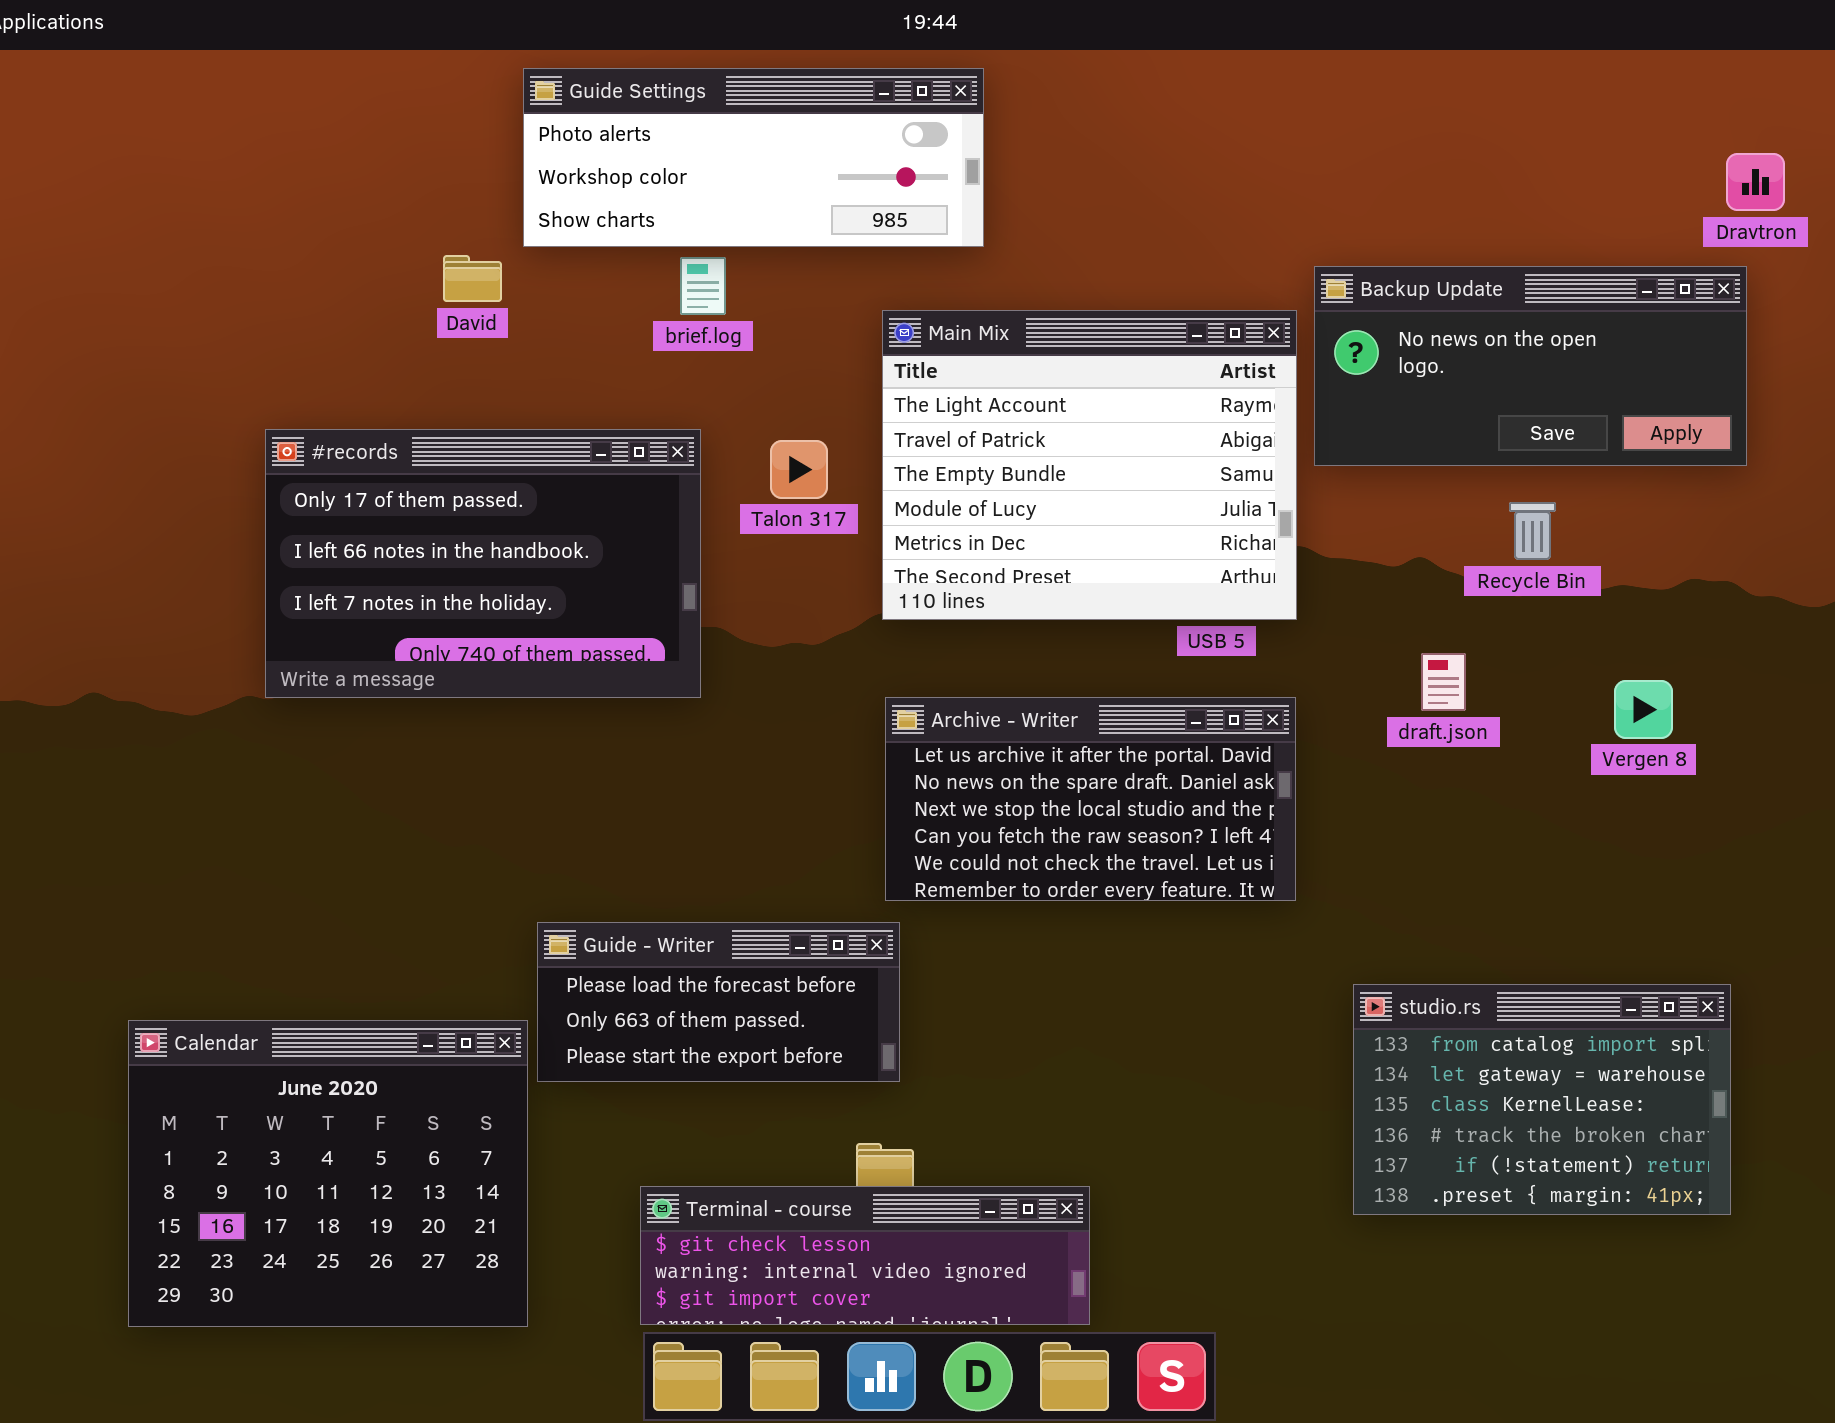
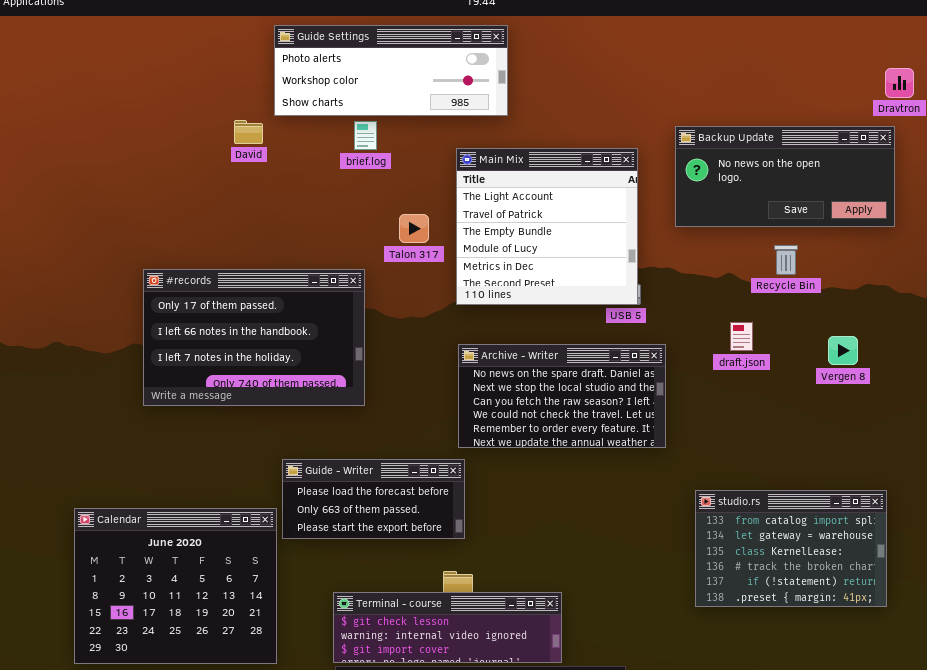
Main Mix: [882,310,1297,620] -> [456,148,638,305], resized
#records: [265,429,701,698] -> [143,269,365,406], moved
Archive - Writer: [885,697,1296,901] -> [458,344,666,448], scrolled down 1 row

